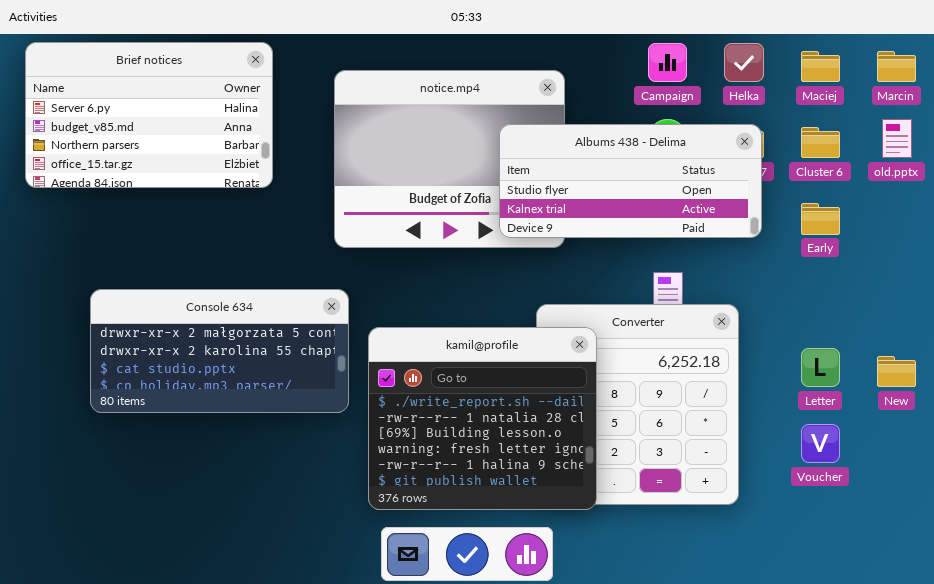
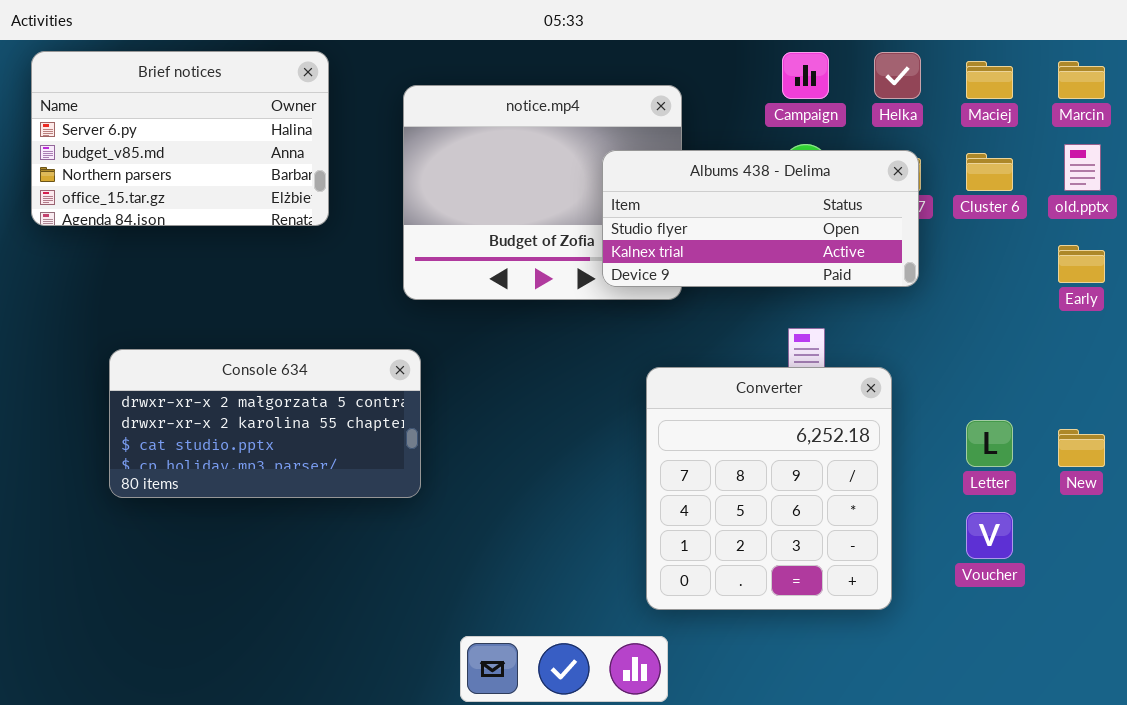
Early: [801,203,840,235] -> [1058,245,1105,283], moved
kamil@profile: [368,327,597,510] -> none, closed

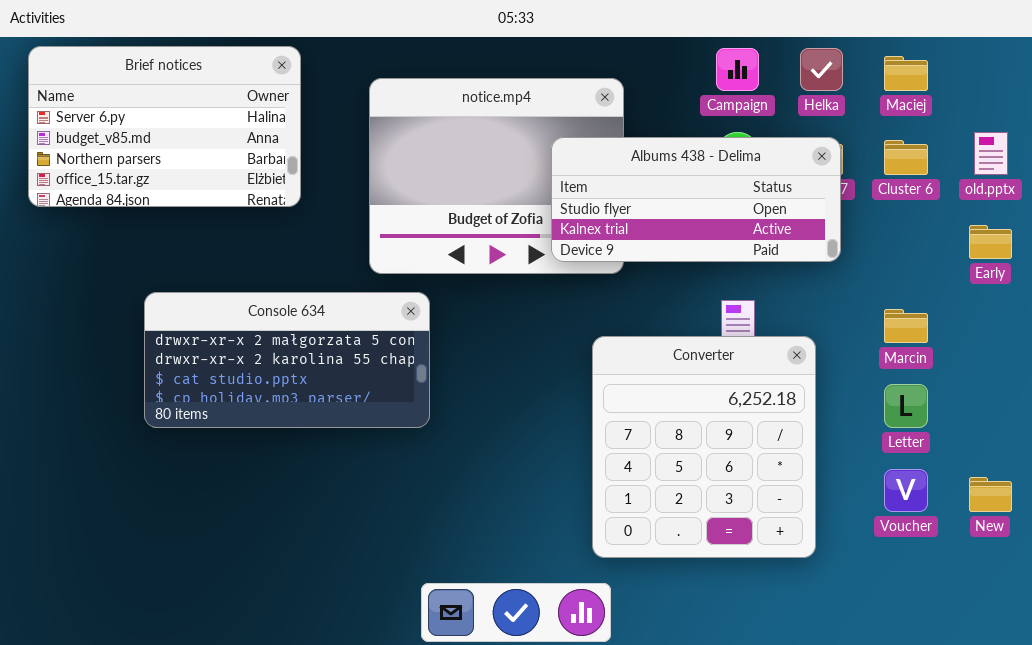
Marcin: [1058,61,1105,99] -> [884,309,928,343], moved
Console 634: [109,349,421,498] -> [144,292,430,428], moved
New: [1058,429,1105,467] -> [969,477,1012,512], moved

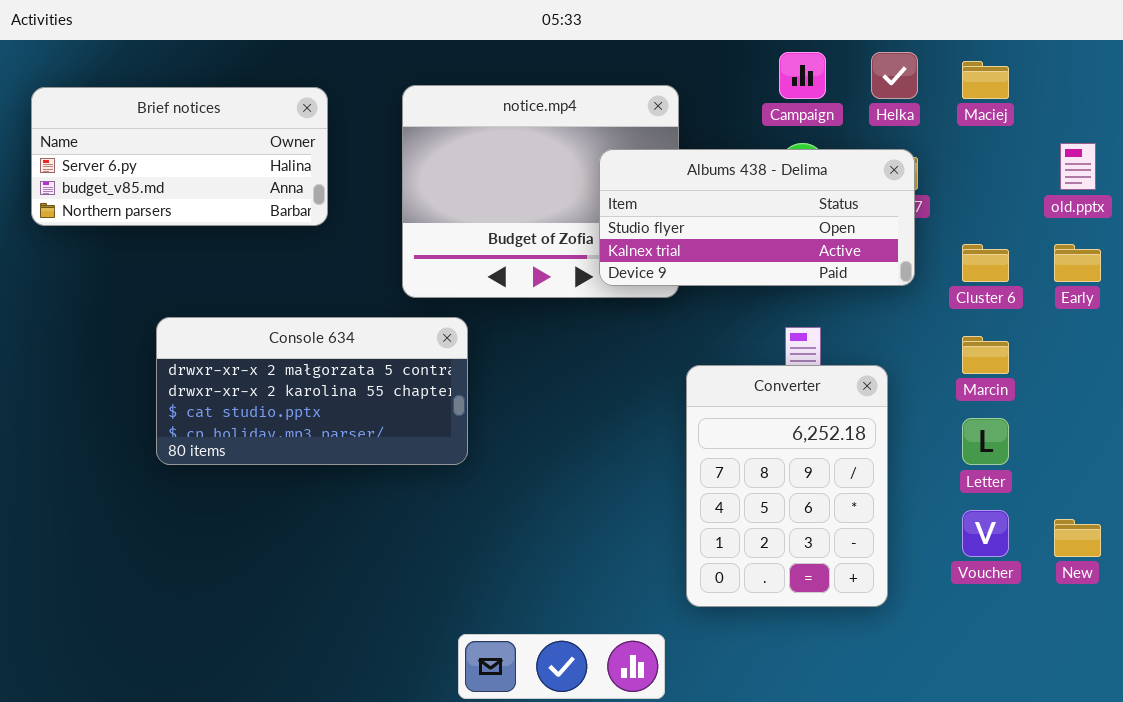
Brief notices: [28,46,301,207] -> [31,87,328,226], resized
Cluster 6: [884,140,928,175] -> [962,244,1009,282], moved
Converter: [592,336,816,558] -> [686,365,888,607], resized

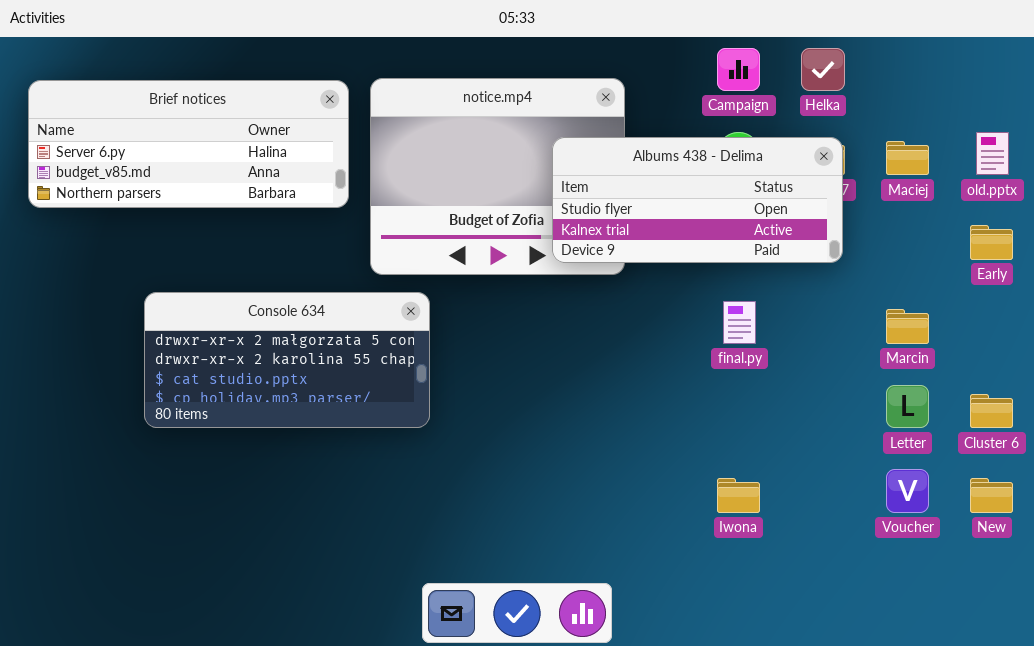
Maciej: [962,61,1009,99] -> [886,141,929,175], moved
Brief notices: [31,87,328,226] -> [28,80,349,208], resized
Cluster 6: [962,244,1009,282] -> [970,394,1013,428], moved
Converter: [686,365,888,607] -> none, closed

